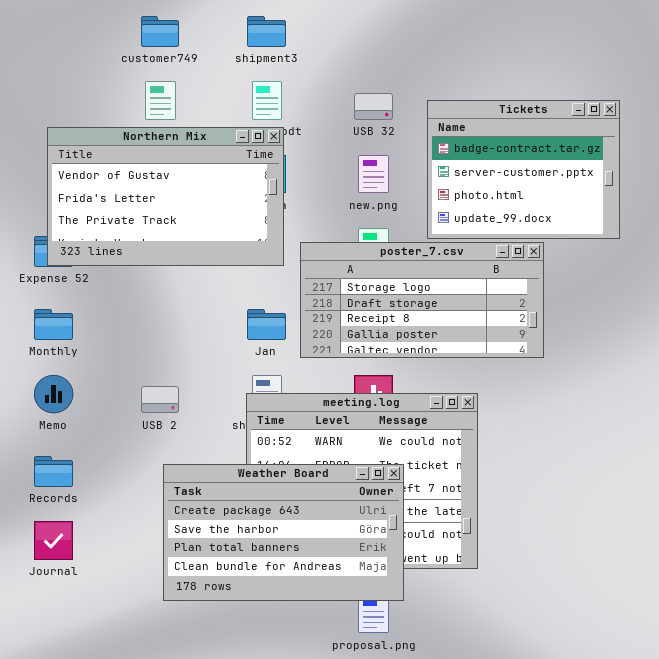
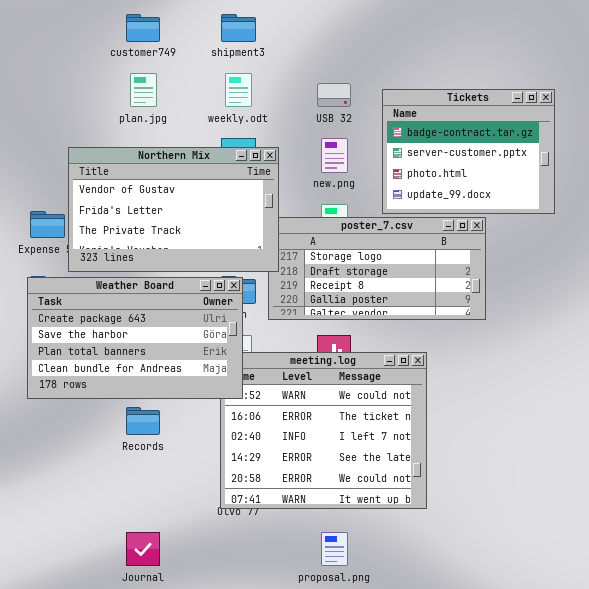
Northern Mix: [47,127,284,266] -> [68,147,279,272], moved
Records: [34,456,73,487] -> [126,407,160,435], moved
Weather Board: [163,464,404,601] -> [27,277,243,399], moved
Journal: [34,521,73,560] -> [126,532,160,566], moved

